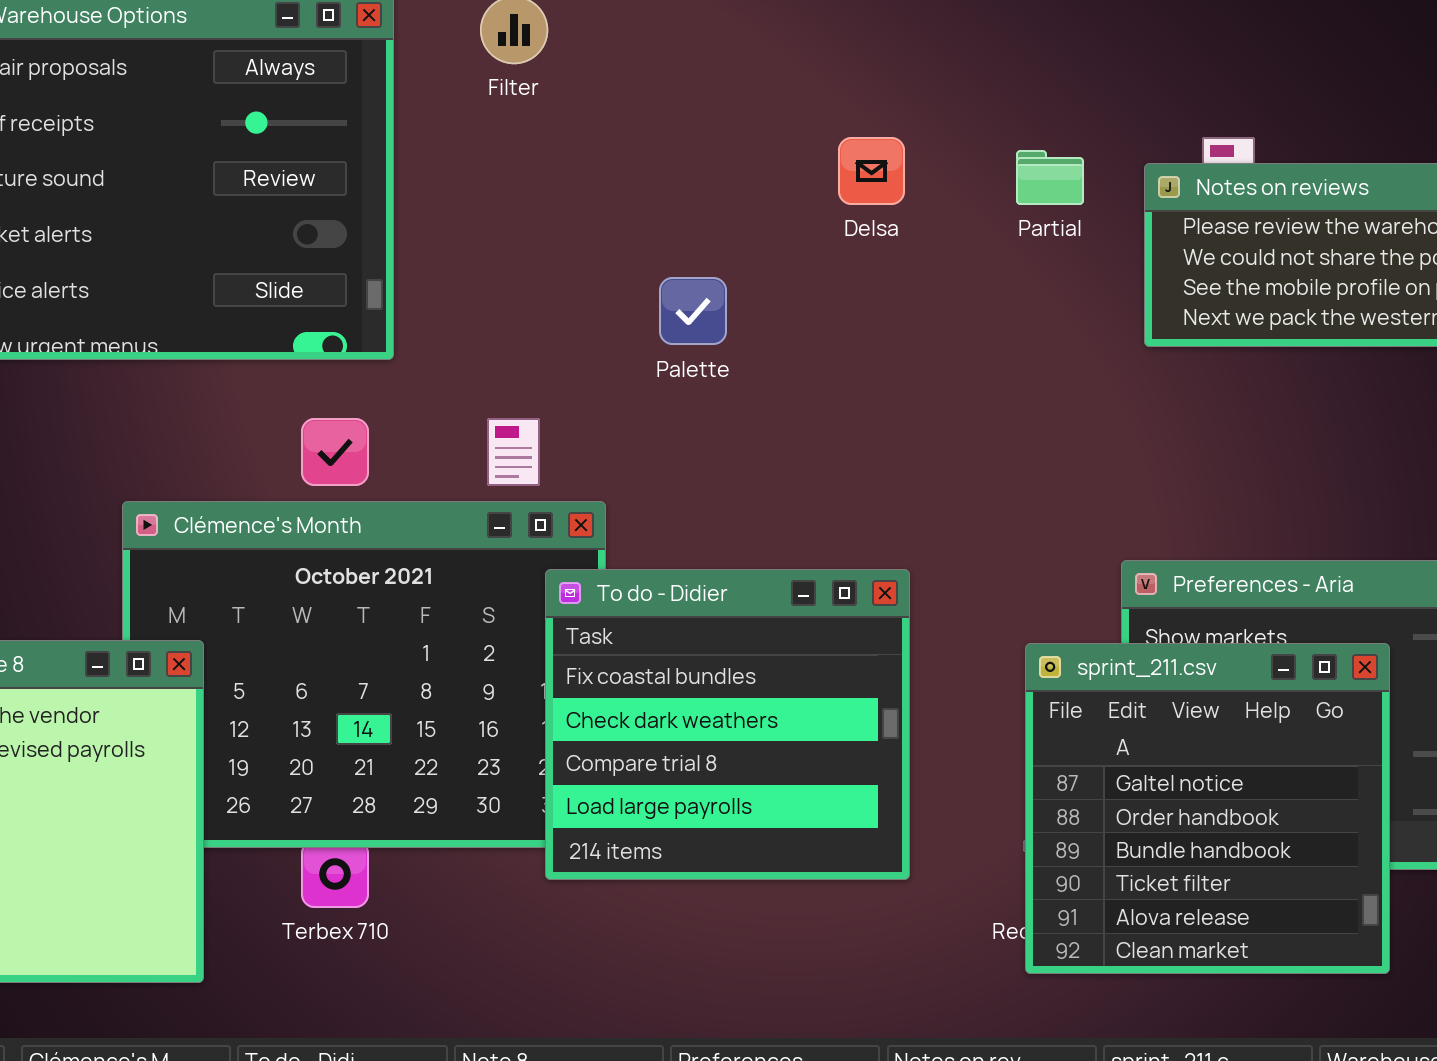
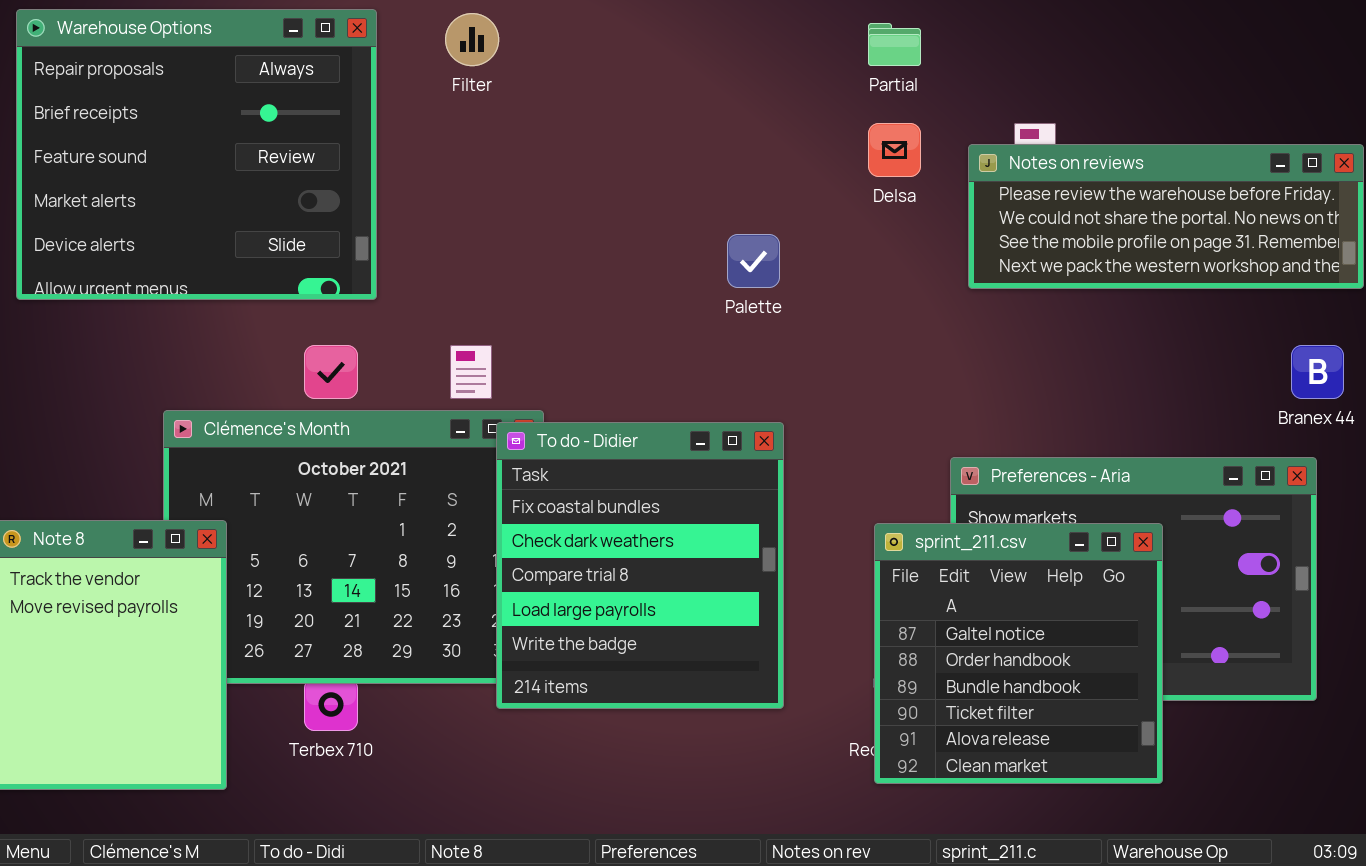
Delsa: [838,137,905,205] -> [868,123,921,177], moved
Partial: [1016,150,1084,205] -> [868,23,921,66], moved
Palette: [659,277,727,345] -> [727,234,780,288], moved
To do - Didier: [545,569,910,880] -> [496,422,784,709], resized

